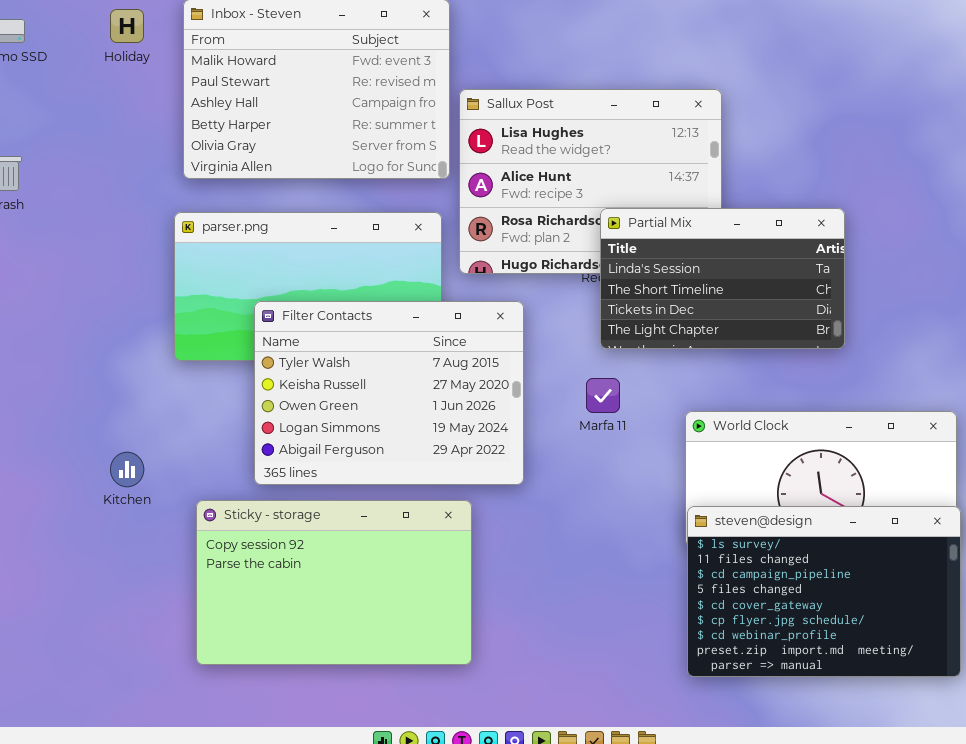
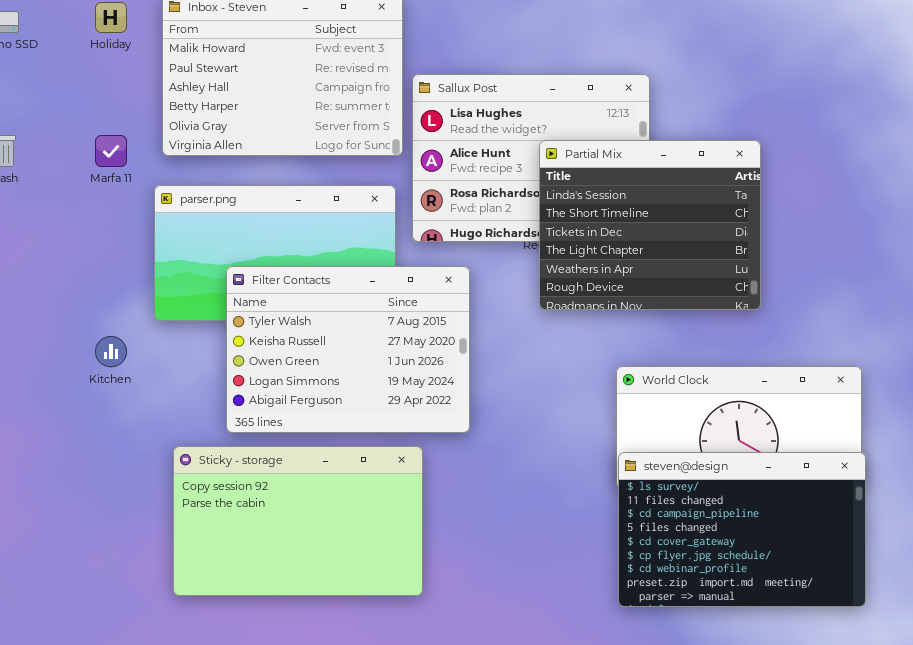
Partial Mix: [600,208,845,349] -> [539,140,761,310], resized
Marfa 11: [586,378,620,413] -> [95,135,127,167], moved
Kitchen: [110,452,144,487] -> [95,336,127,367], moved

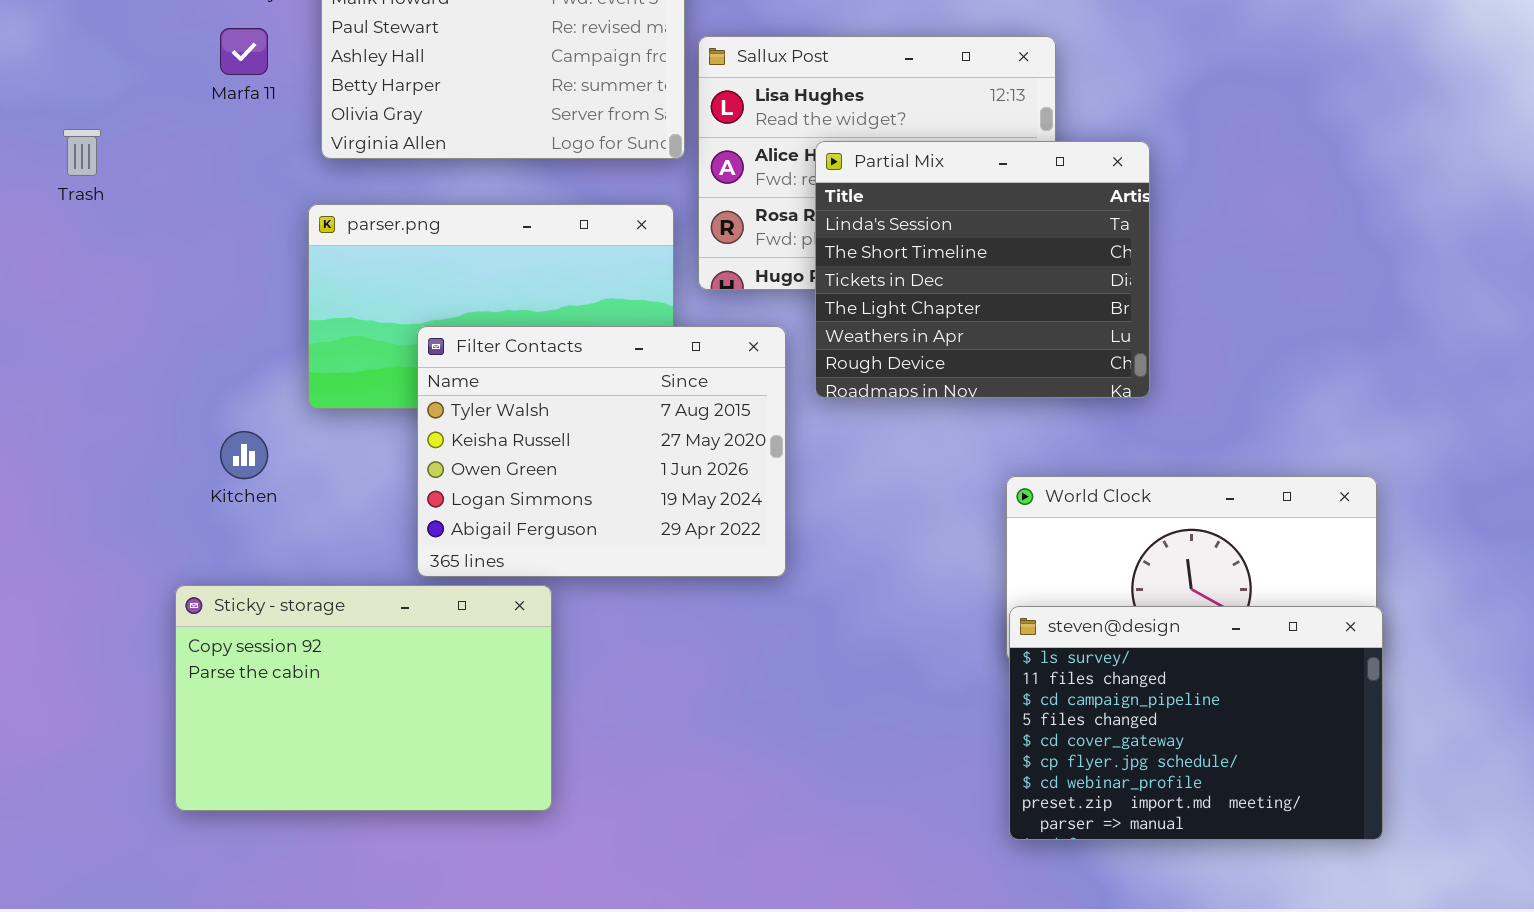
Marfa 11: [95,135,127,167] -> [220,28,268,75], moved
Partial Mix: [539,140,761,310] -> [815,141,1150,398], moved
Sticky - storage: [173,446,423,596] -> [175,585,552,811], moved

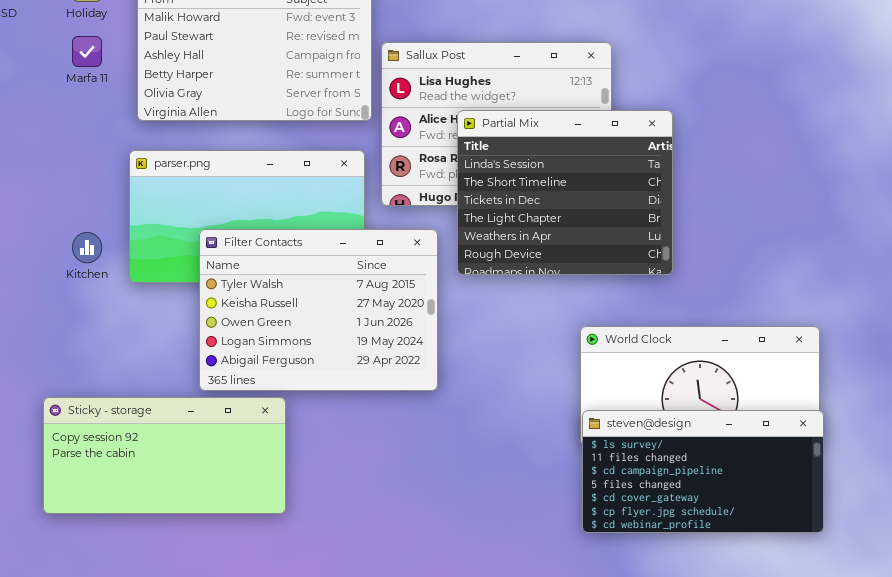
Kitchen: [220,431,268,479] -> [72,232,102,263], moved
Sticky - storage: [175,585,552,811] -> [43,397,286,514], resized
steven@design: [1009,606,1383,840] -> [582,410,824,533], resized

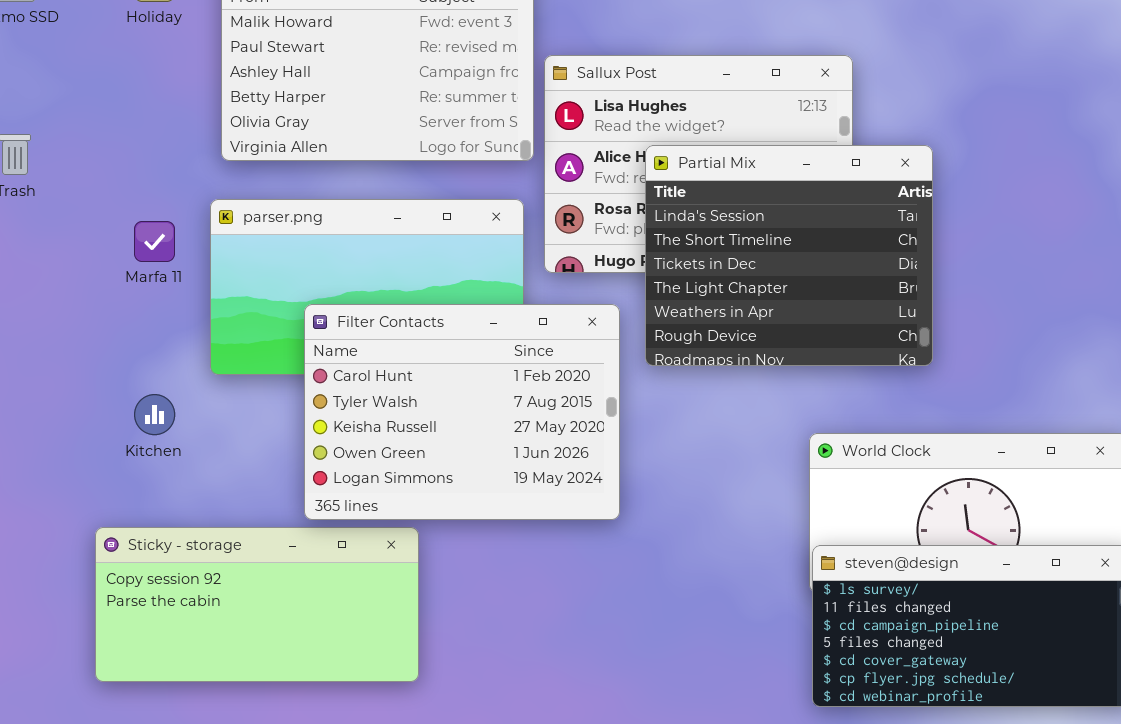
Marfa 11: [72,36,102,67] -> [134,221,175,262], moved
Filter Contacts: [199,229,438,391] -> [304,304,620,520], scrolled up 1 row
Kitchen: [72,232,102,263] -> [134,394,175,435], moved

